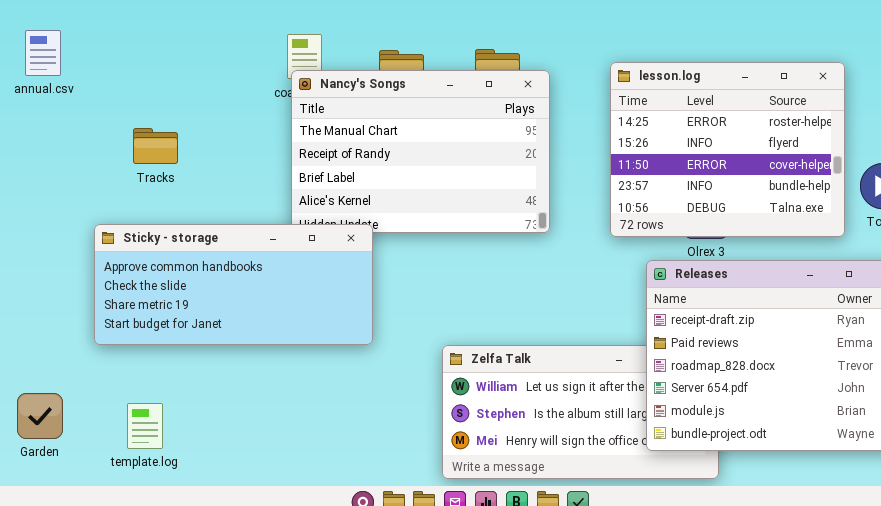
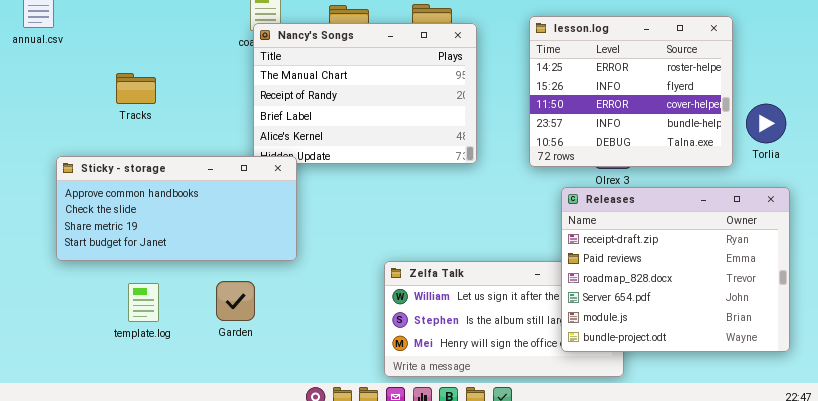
Sticky - storage: [94,224,373,345] -> [56,156,297,261], moved
Garden: [17,393,63,439] -> [216,281,255,321], moved
template.log: [127,403,163,449] -> [128,283,159,322], moved

